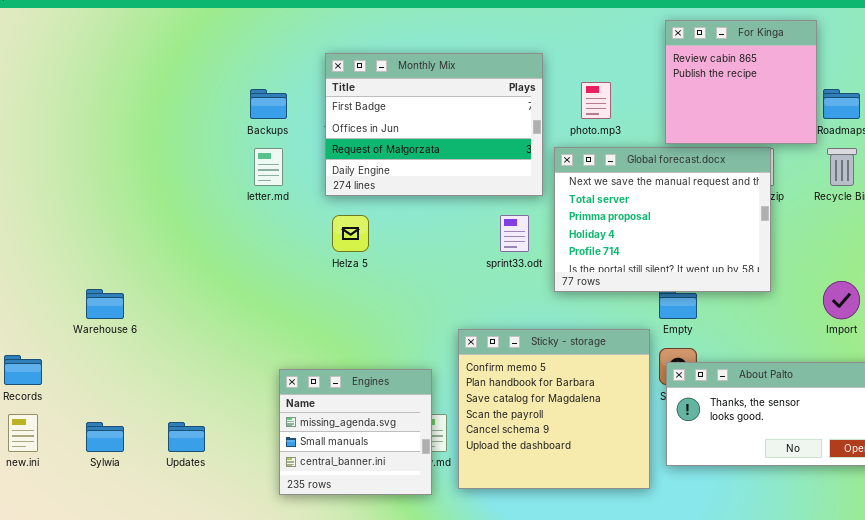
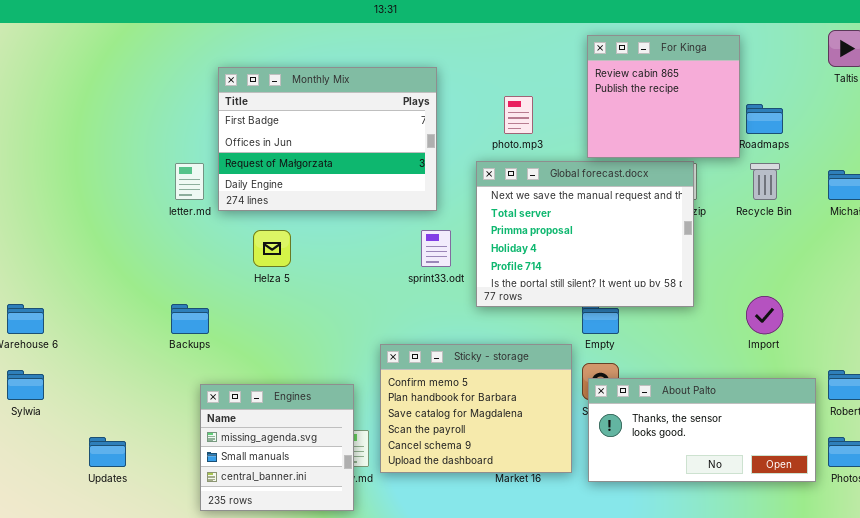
Monthly Mix: [325,53,543,196] -> [218,67,437,211], moved
Backups: [250,89,287,119] -> [171,304,209,334], moved
Sticky - storage: [458,329,650,489] -> [380,344,572,473], resized
Sylwia: [86,422,124,452] -> [7,370,44,400], moved

